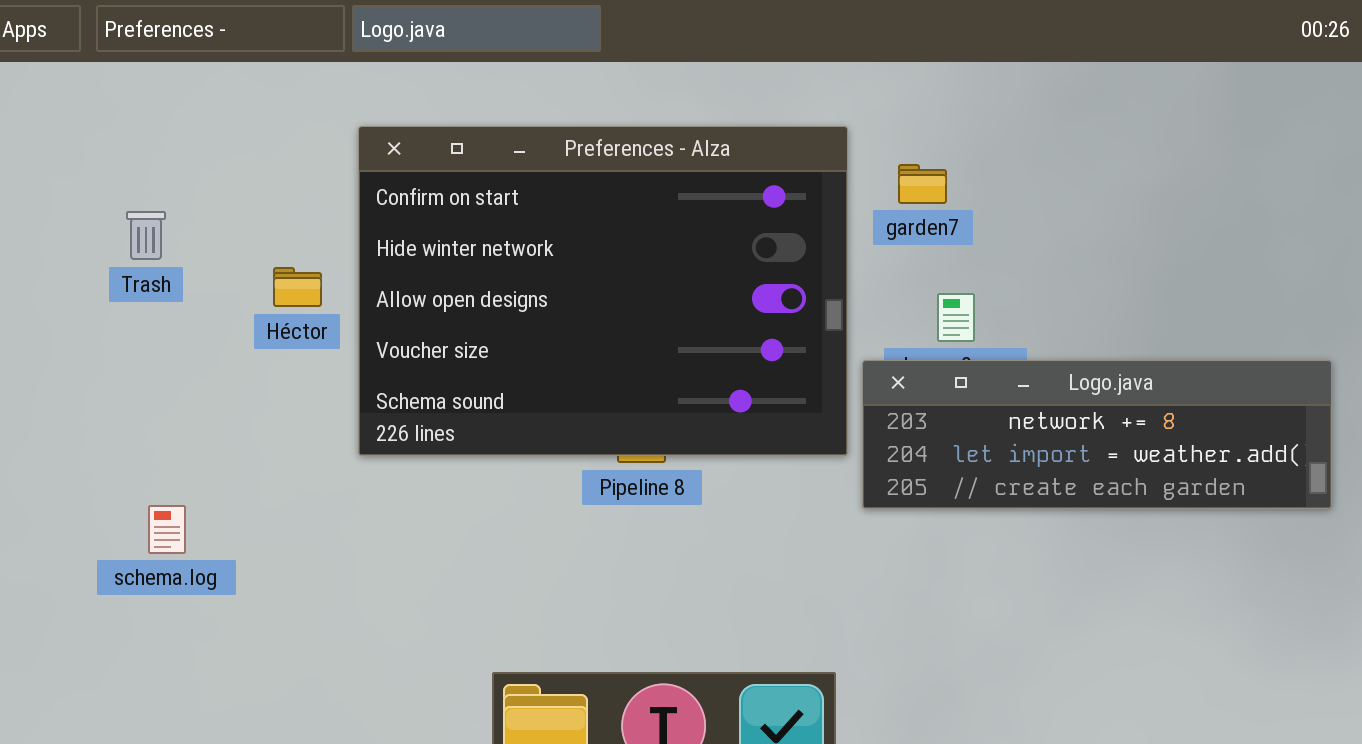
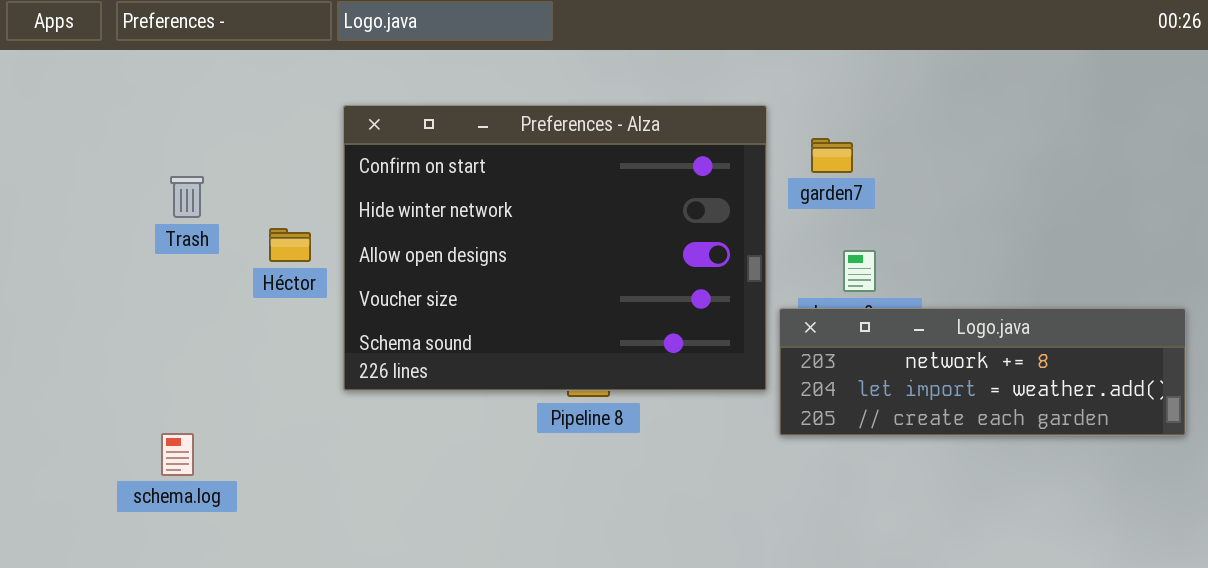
Trash: [126,211,166,260] -> [170,176,204,218], moved

